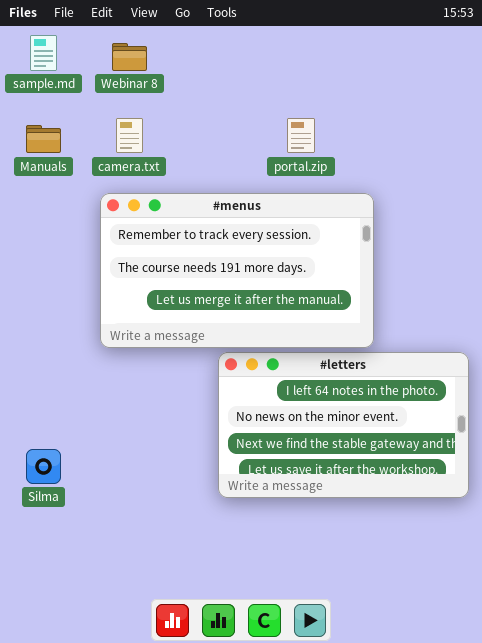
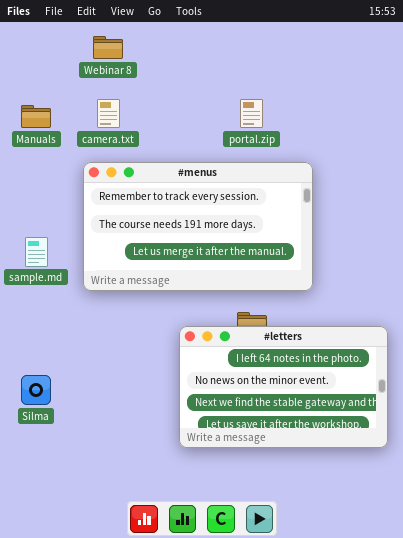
sample.md: [30,35,57,71] -> [25,237,48,267], moved
#letters: [218,352,469,498] -> [179,326,388,448], moved

